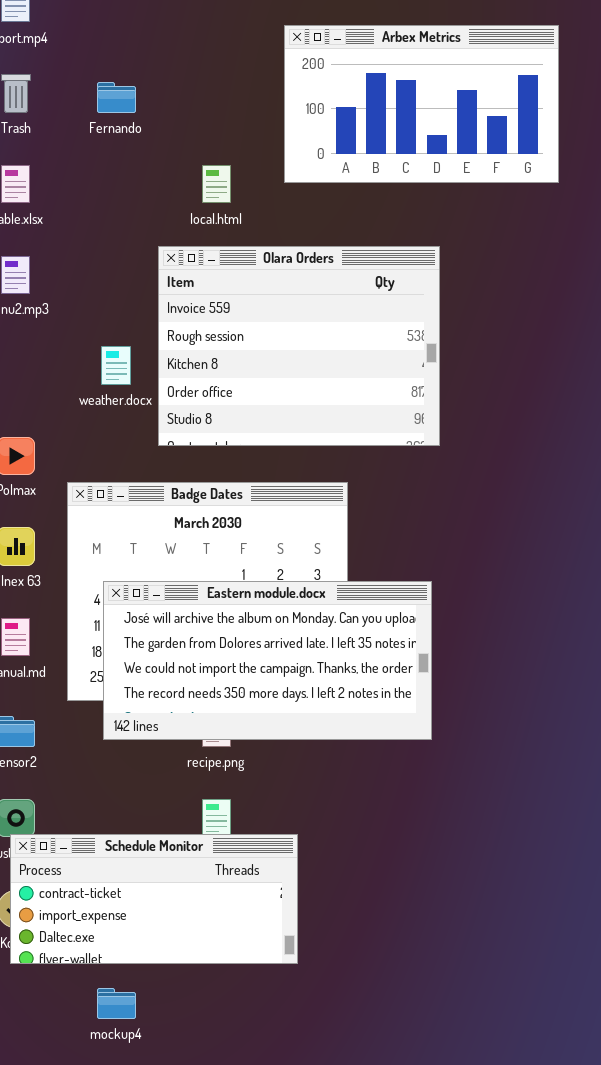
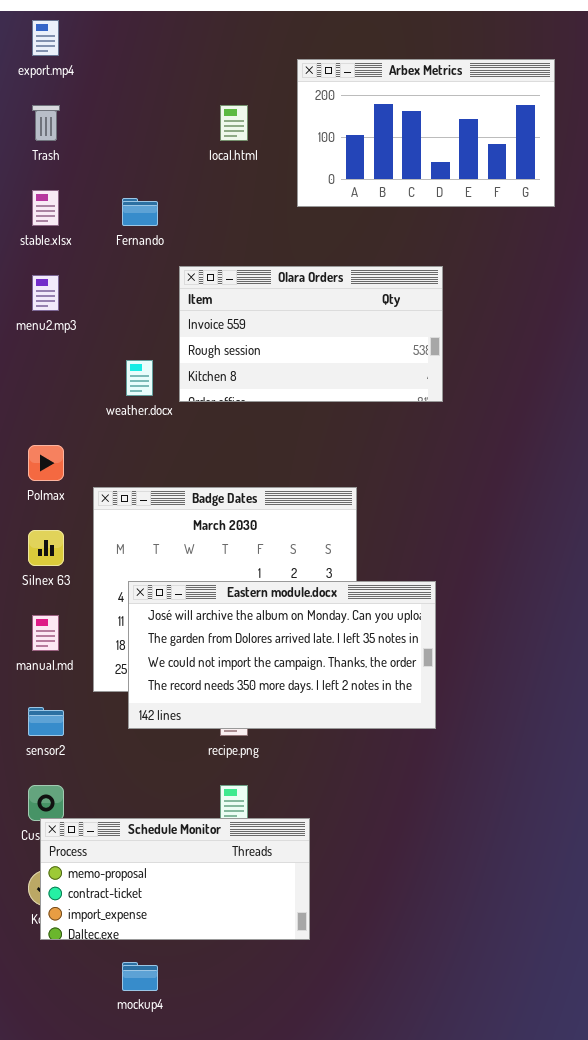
Fernando: [97,82,136,113] -> [122,198,158,226], moved
local.html: [202,165,231,203] -> [220,105,248,141], moved
Olara Orders: [158,246,440,446] -> [179,266,443,402], resized
Schedule Monitor: [10,834,298,964] -> [40,818,310,940], scrolled up 1 row

